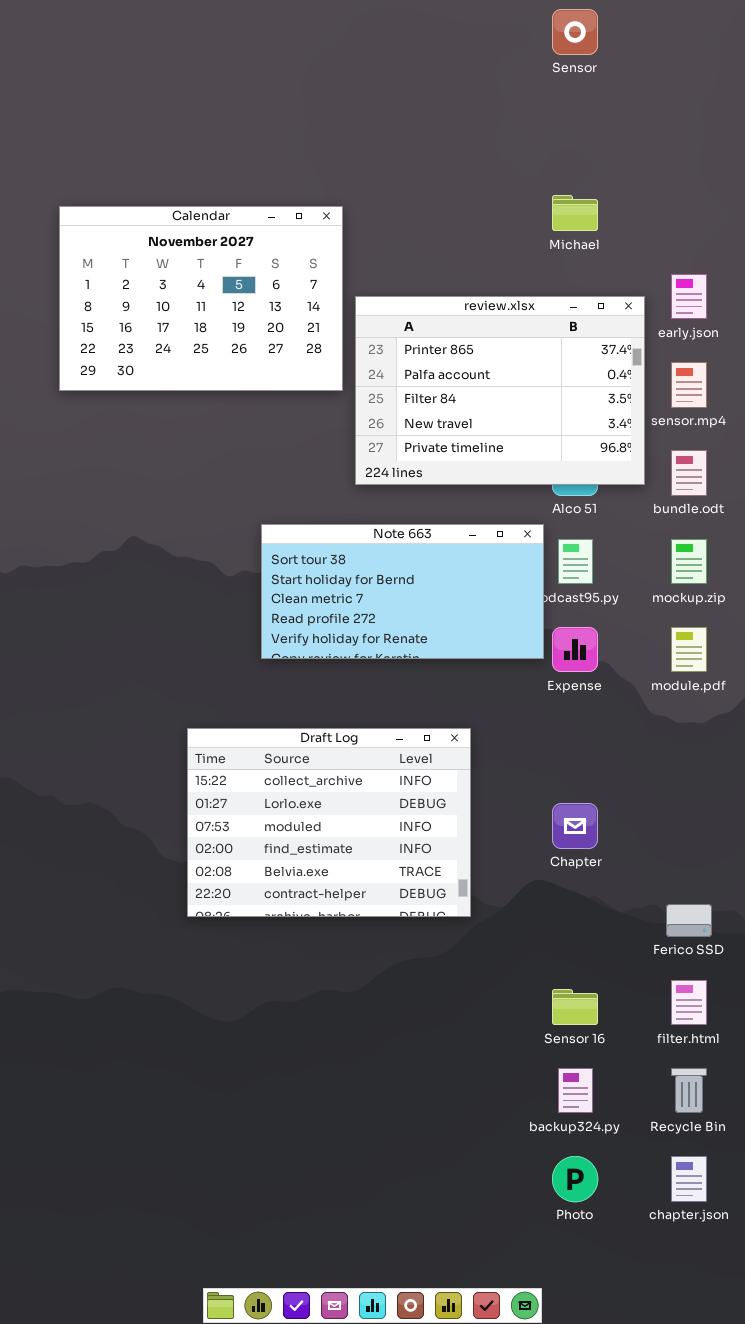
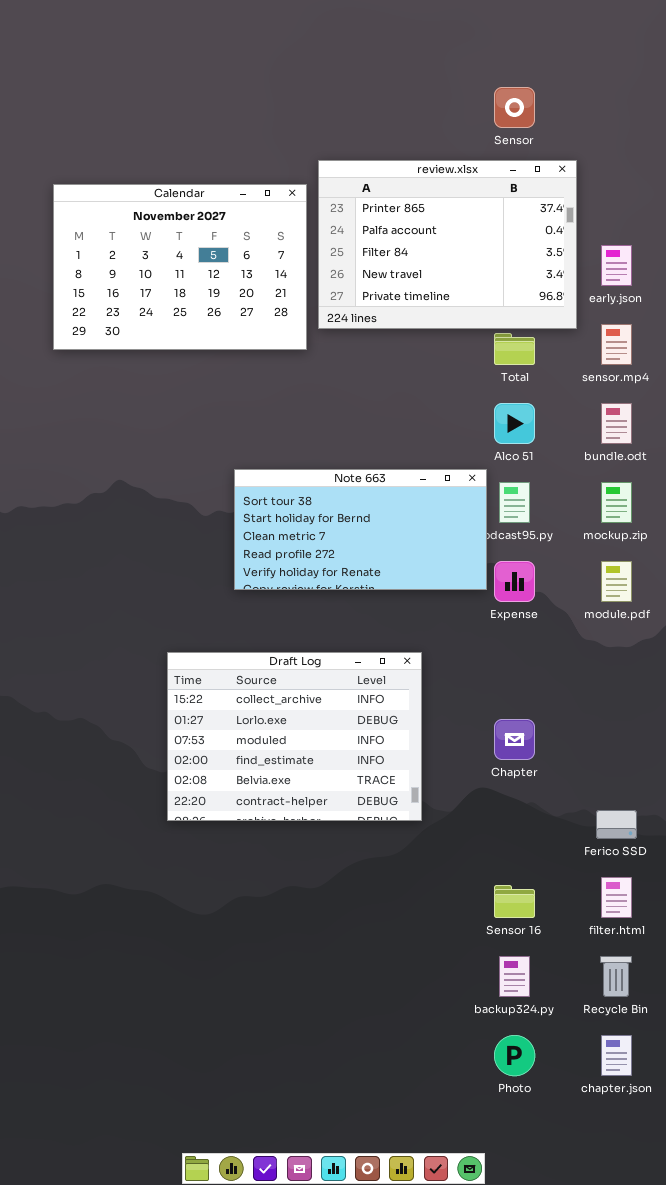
Sensor: [552,9,598,55] -> [494,87,535,128], moved
review.xlsx: [355,296,645,485] -> [318,160,577,329], moved

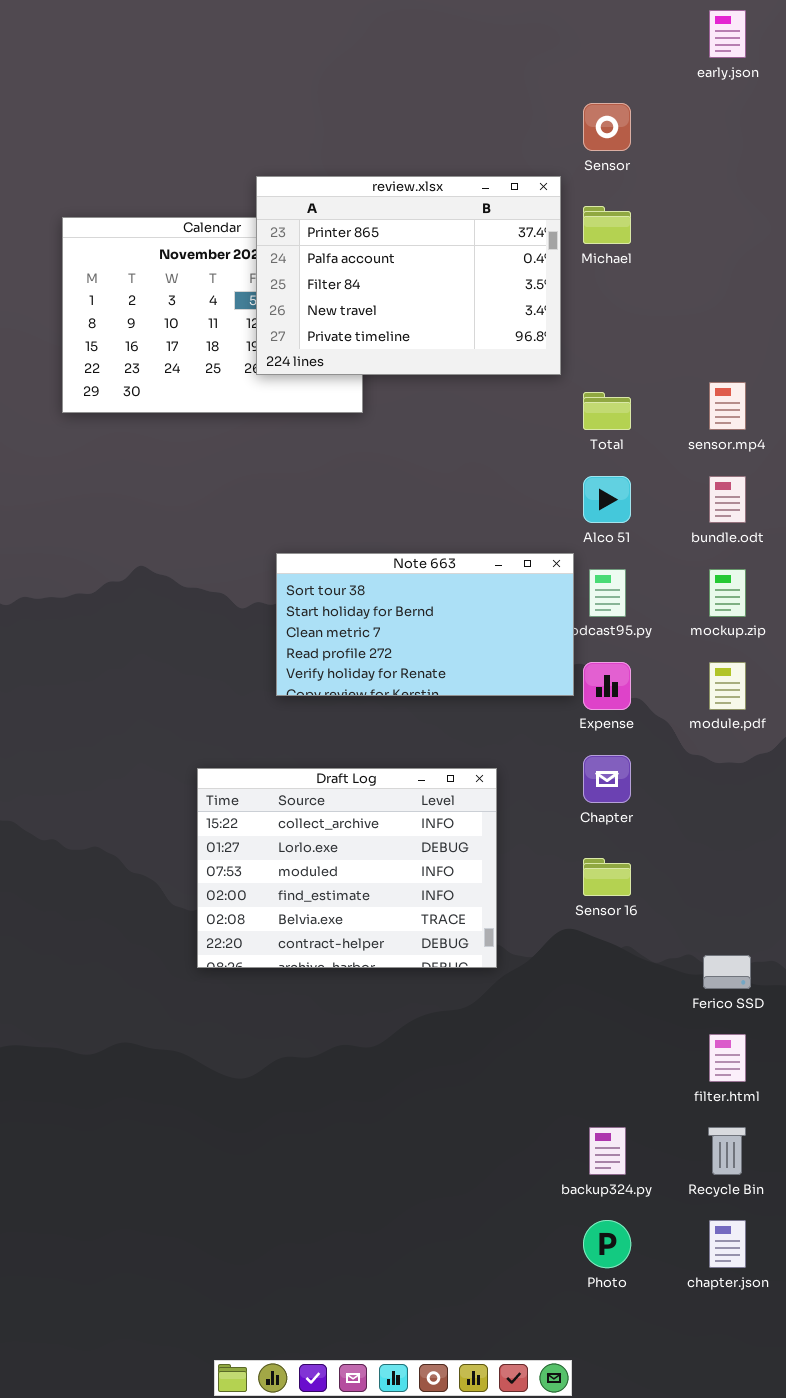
review.xlsx: [318,160,577,329] -> [256,176,561,375], moved
early.json: [601,245,632,286] -> [709,10,746,58], moved
Chapter: [494,719,535,760] -> [583,755,631,803], moved
Sensor 16: [494,885,535,918] -> [583,858,631,896], moved

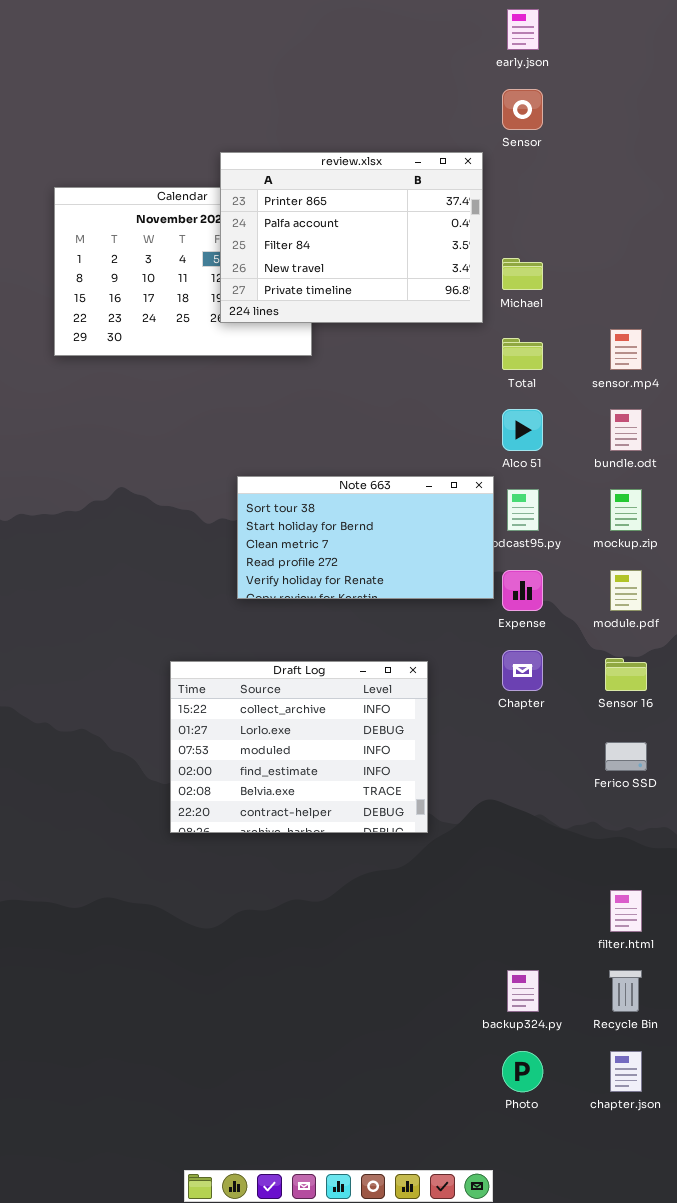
early.json: [709,10,746,58] -> [507,9,539,50], moved
Michael: [583,206,631,244] -> [502,258,543,290], moved
Sensor 16: [583,858,631,896] -> [605,658,647,691], moved
Ferico SSD: [703,955,751,989] -> [605,742,647,771], moved

